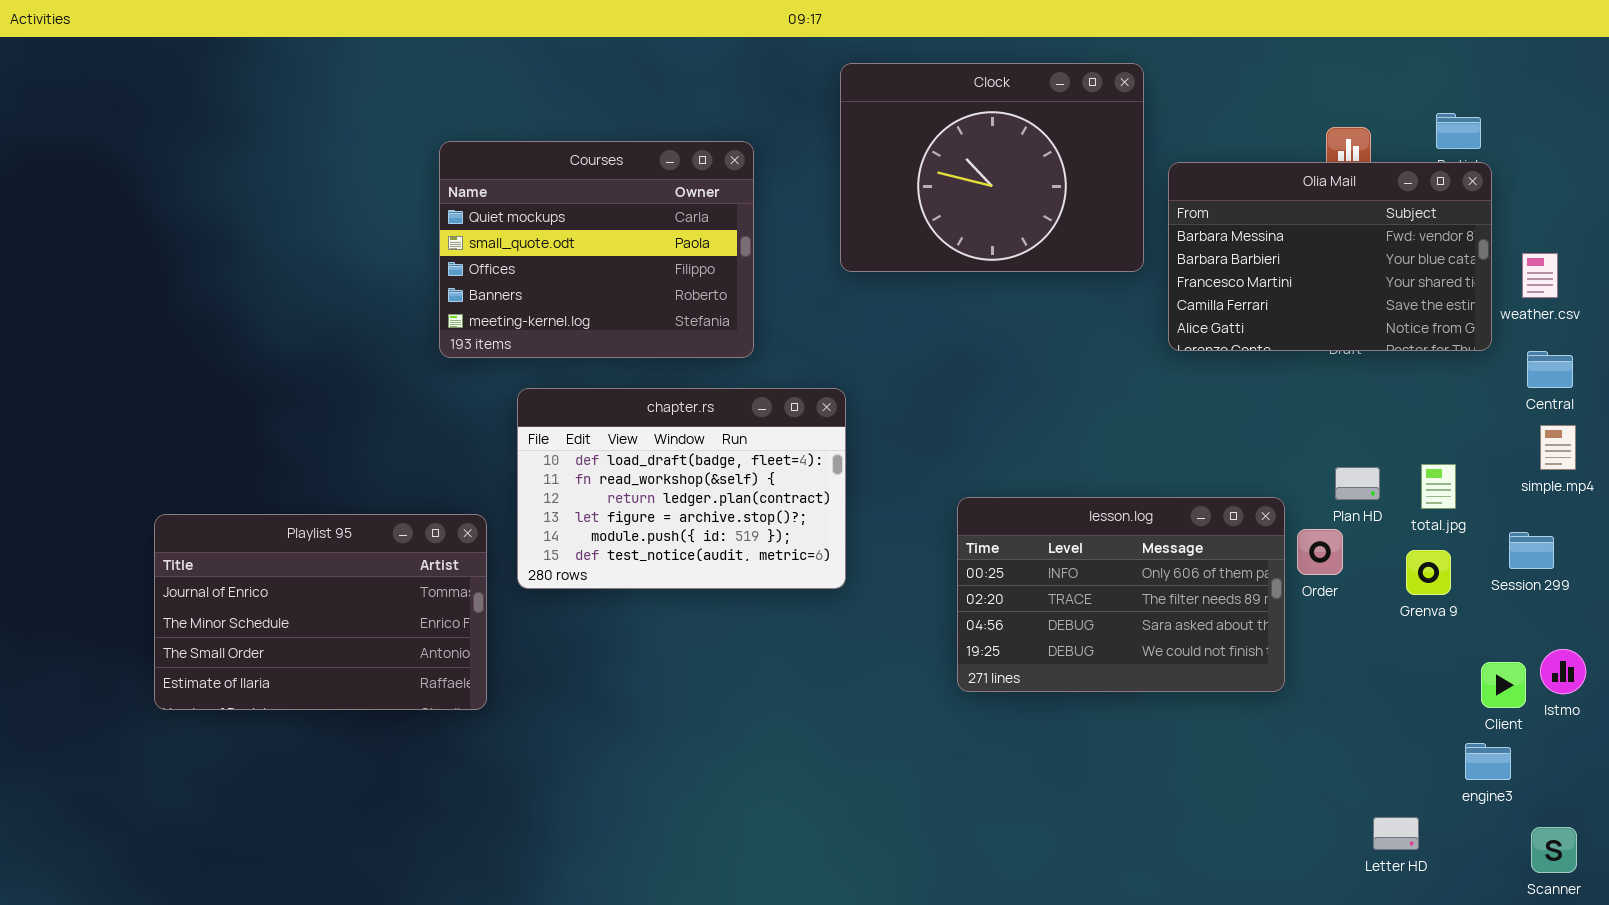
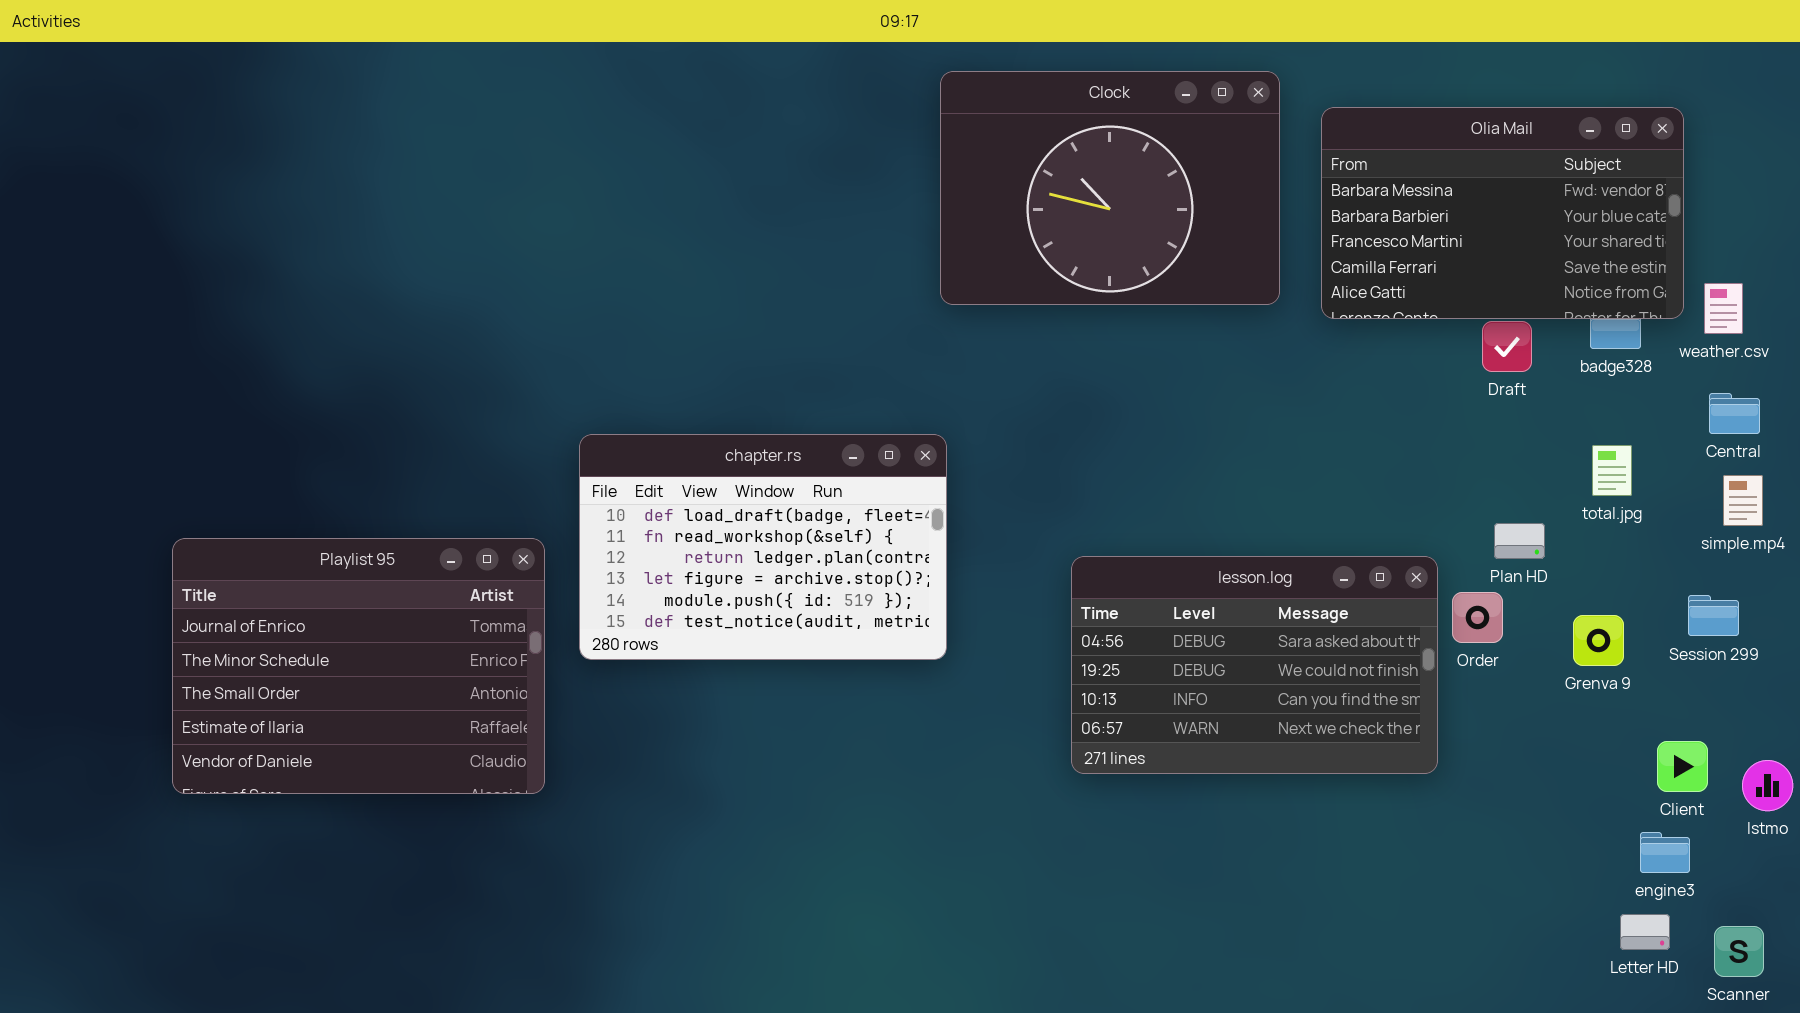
Courses: [439,141,754,358] -> none, closed
Olia Mail: [1168,162,1492,351] -> [1321,107,1684,319], moved
total.jpg: [1421,464,1456,509] -> [1592,445,1632,496], moved
lesson.log: [957,497,1285,692] -> [1071,556,1438,774], scrolled down 2 rows
Playlist 95: [154,514,487,710] -> [172,538,545,794], resized
Istmo: [1540,649,1586,694] -> [1742,760,1793,811], moved
Letter HD: [1373,817,1419,850] -> [1620,914,1670,950], moved

